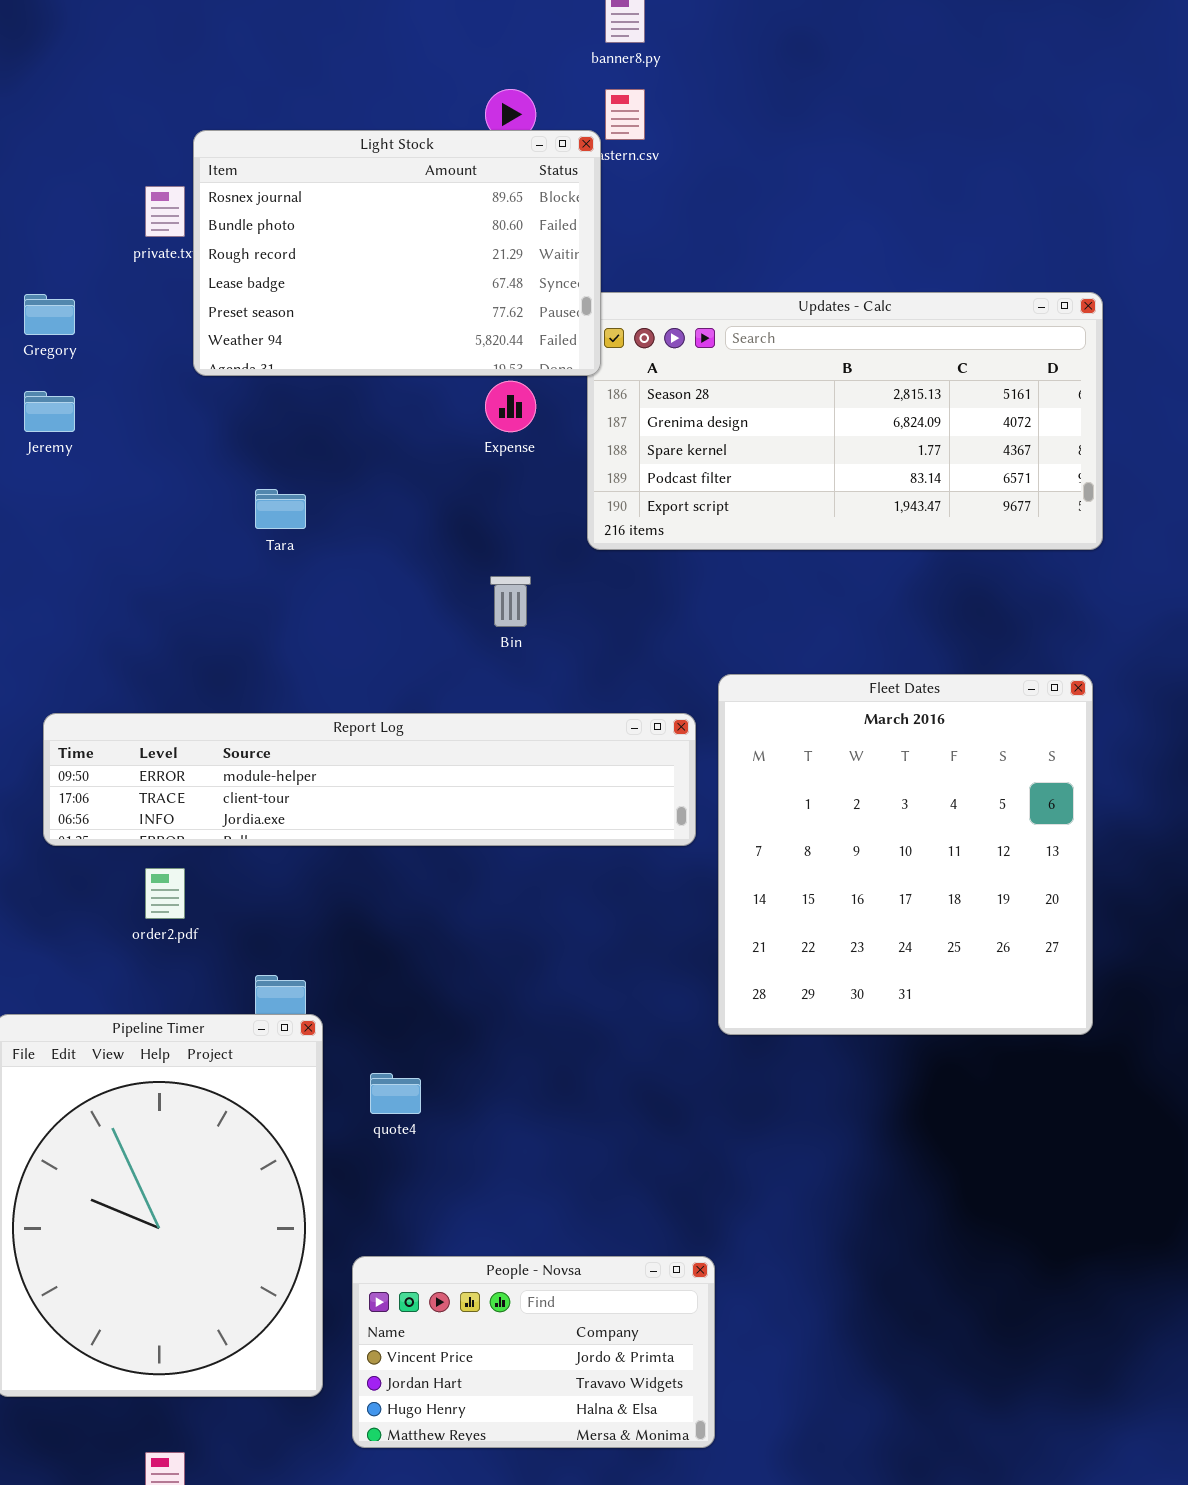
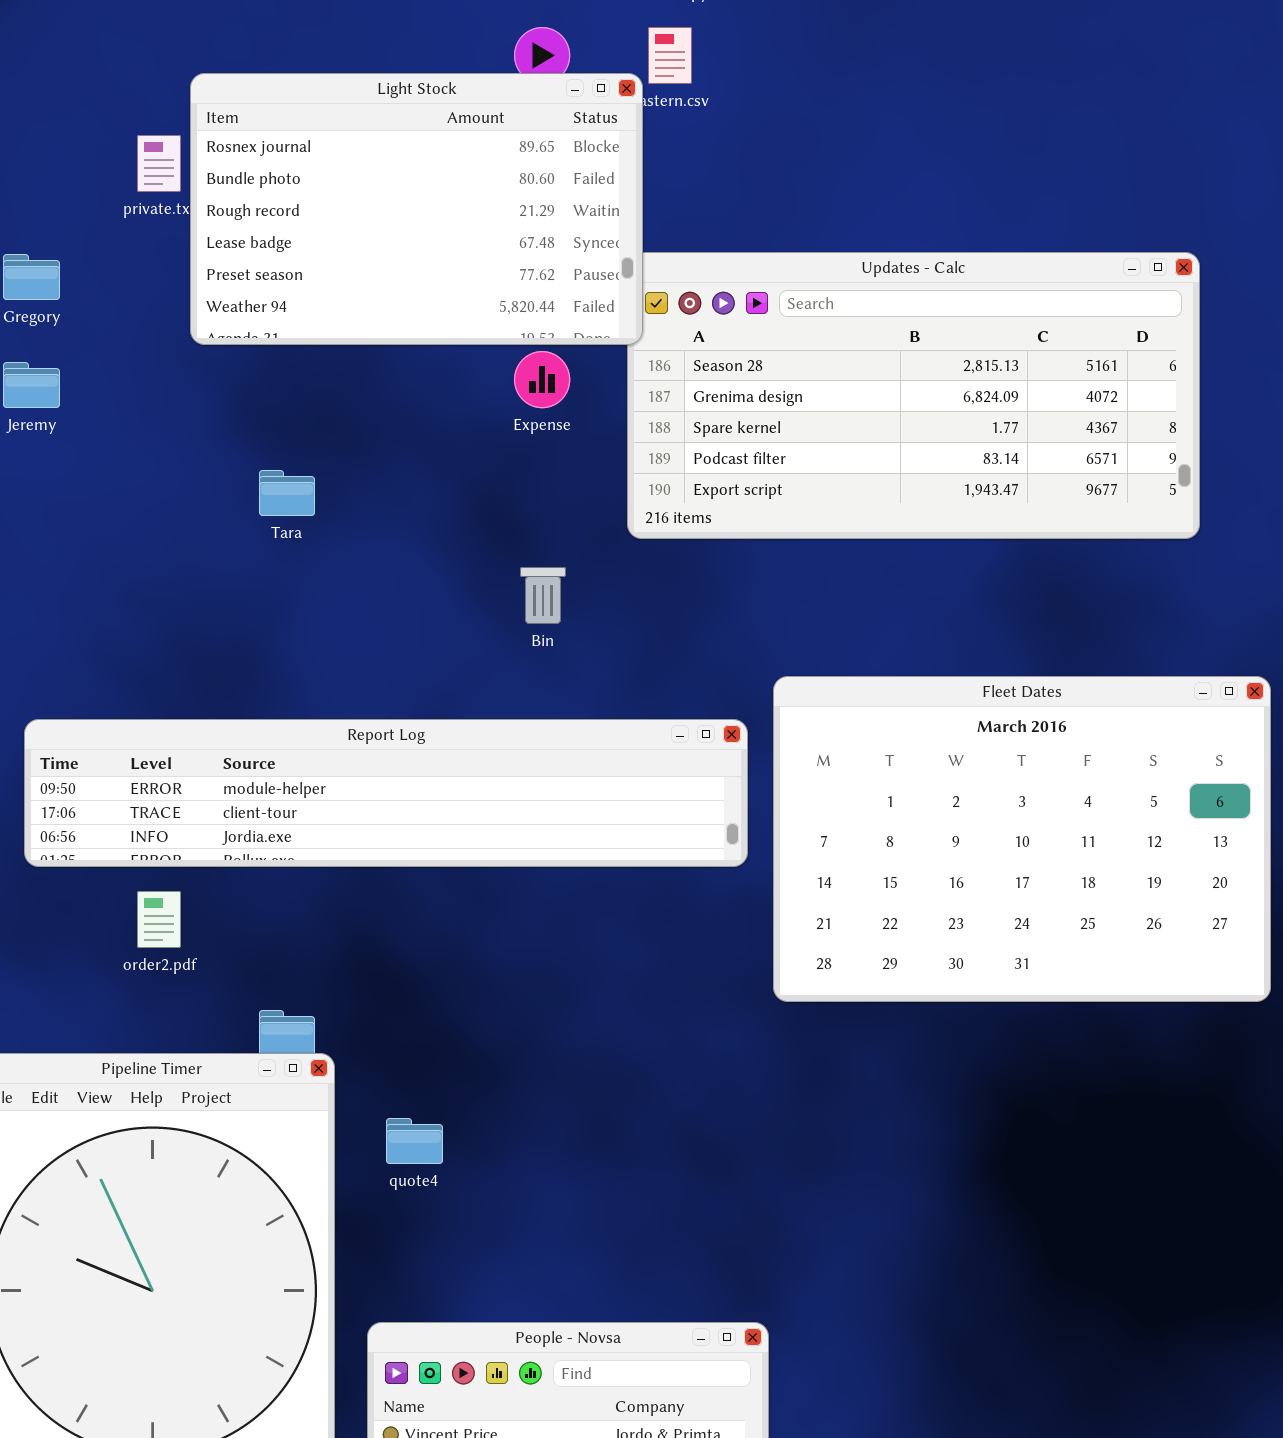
Fleet Dates: [718,674,1093,1035] -> [773,676,1271,1002], resized

